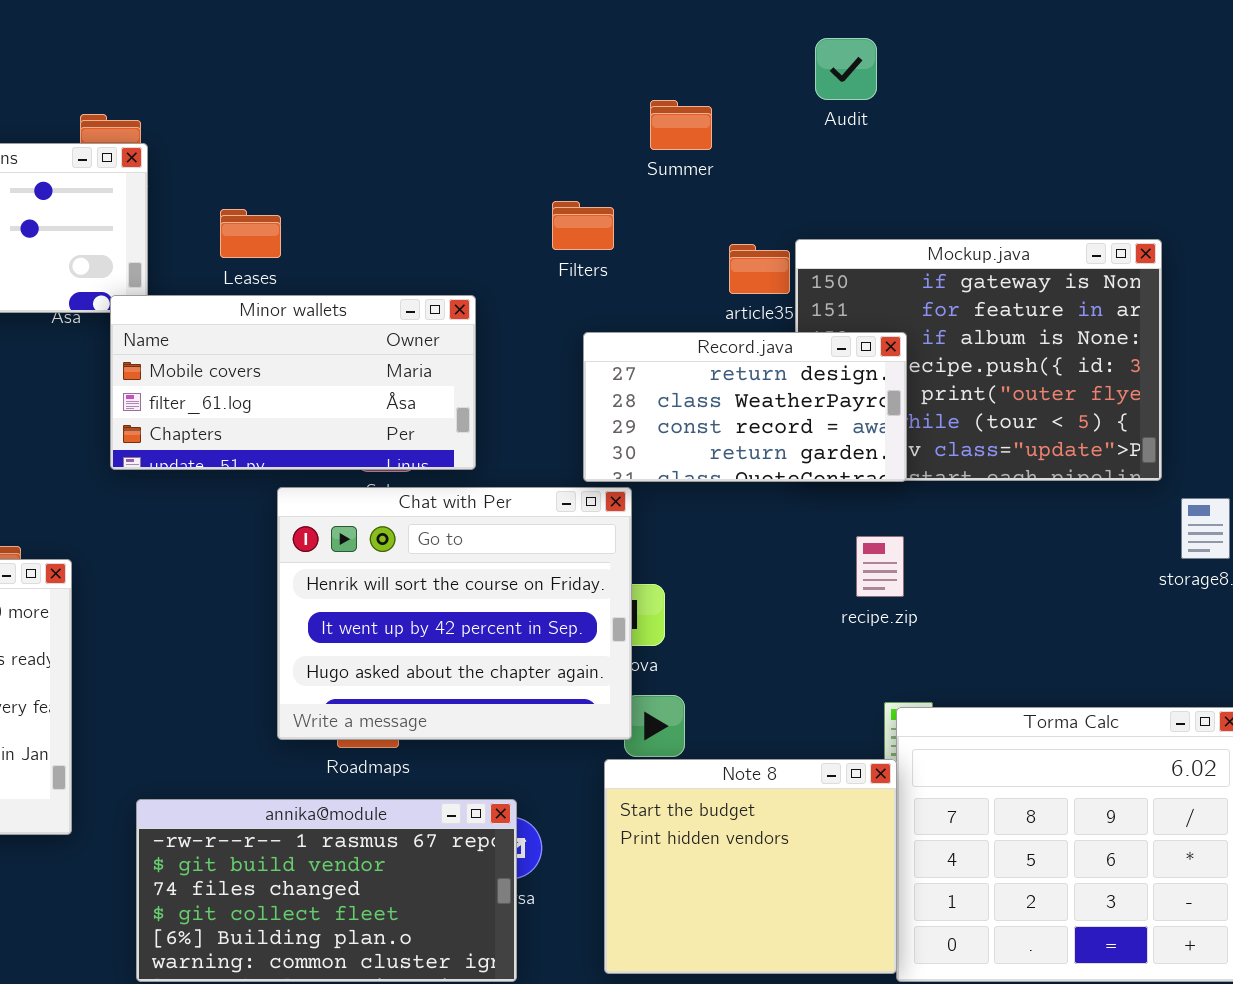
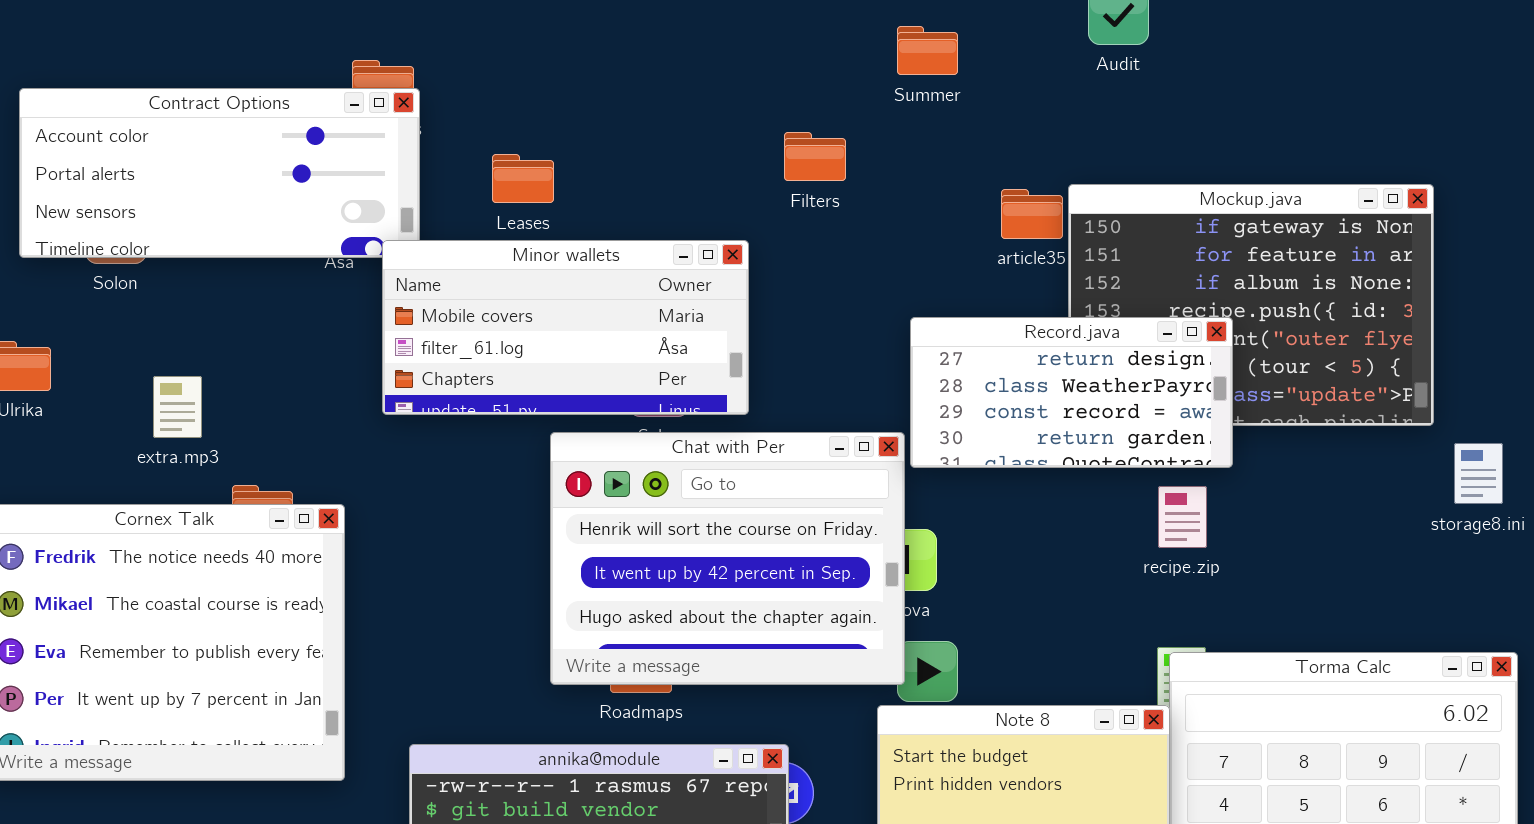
Summer: [650,100,712,150] -> [897,26,958,75], moved
Filters: [552,201,614,250] -> [784,132,846,181], moved
Record.java: [583,332,907,482] -> [910,317,1233,468], moved
recipe.zip: [856,536,904,597] -> [1158,486,1207,548], moved

